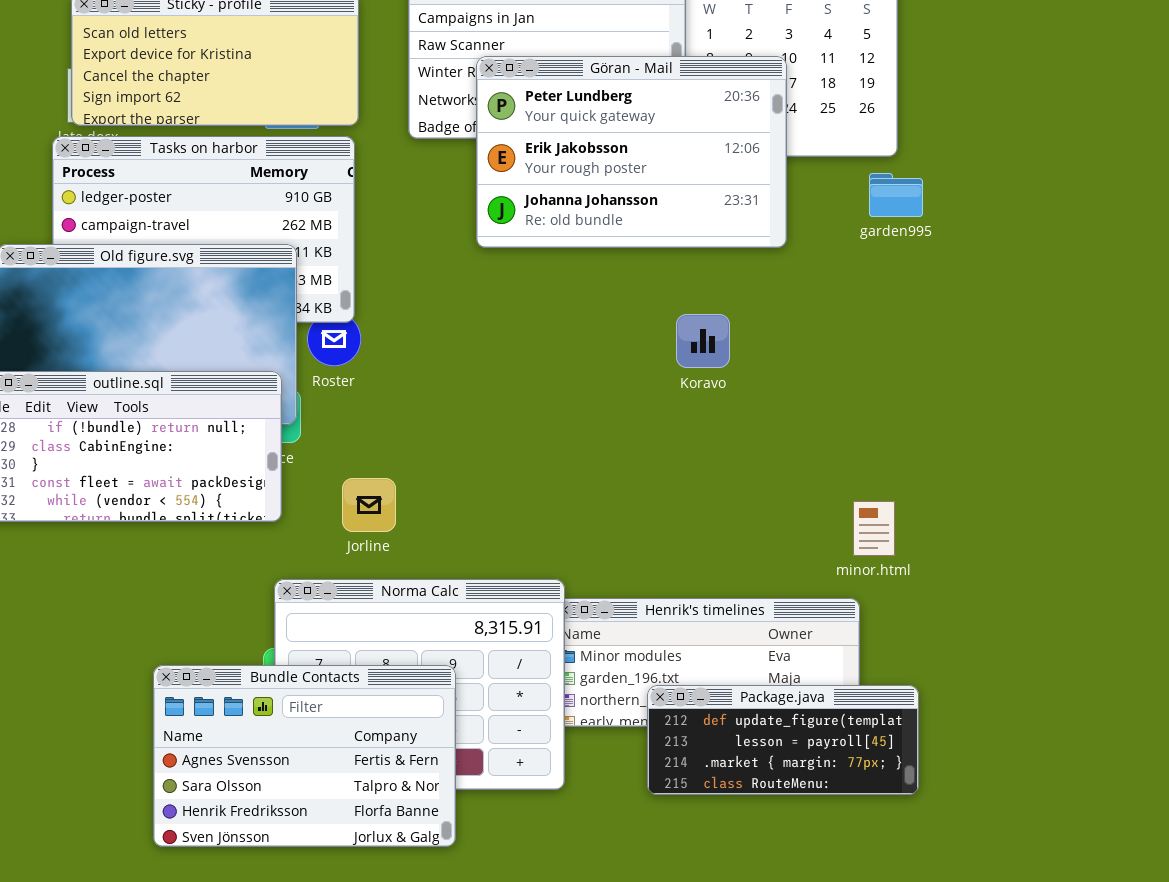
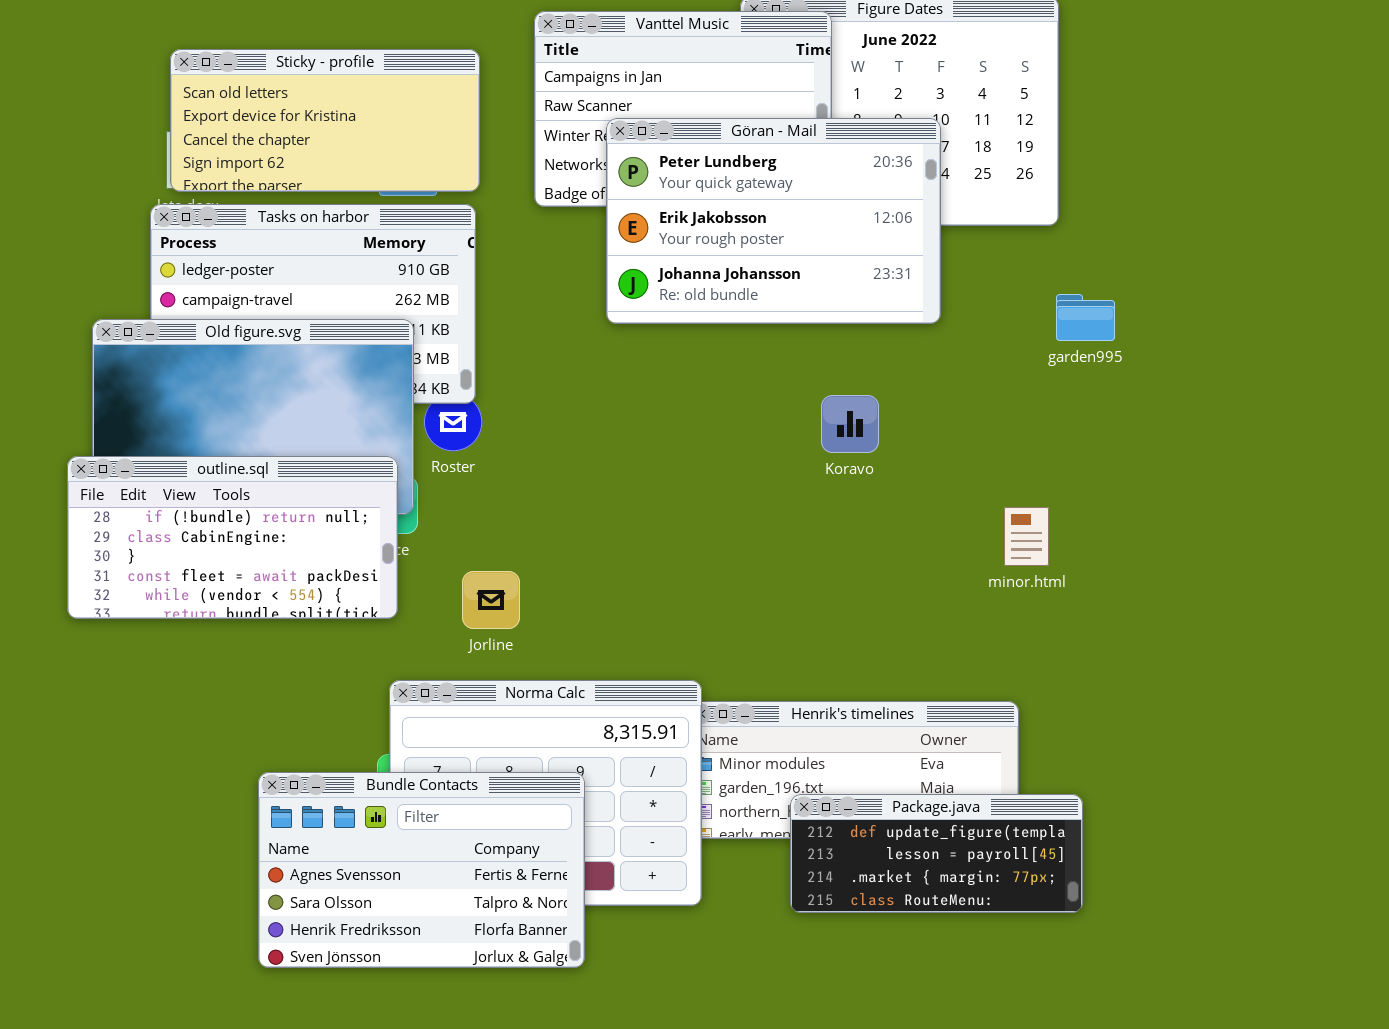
garden995: [869,173,923,217] -> [1056,294,1115,341], moved
minor.html: [853,501,895,556] -> [1004,507,1049,566], moved

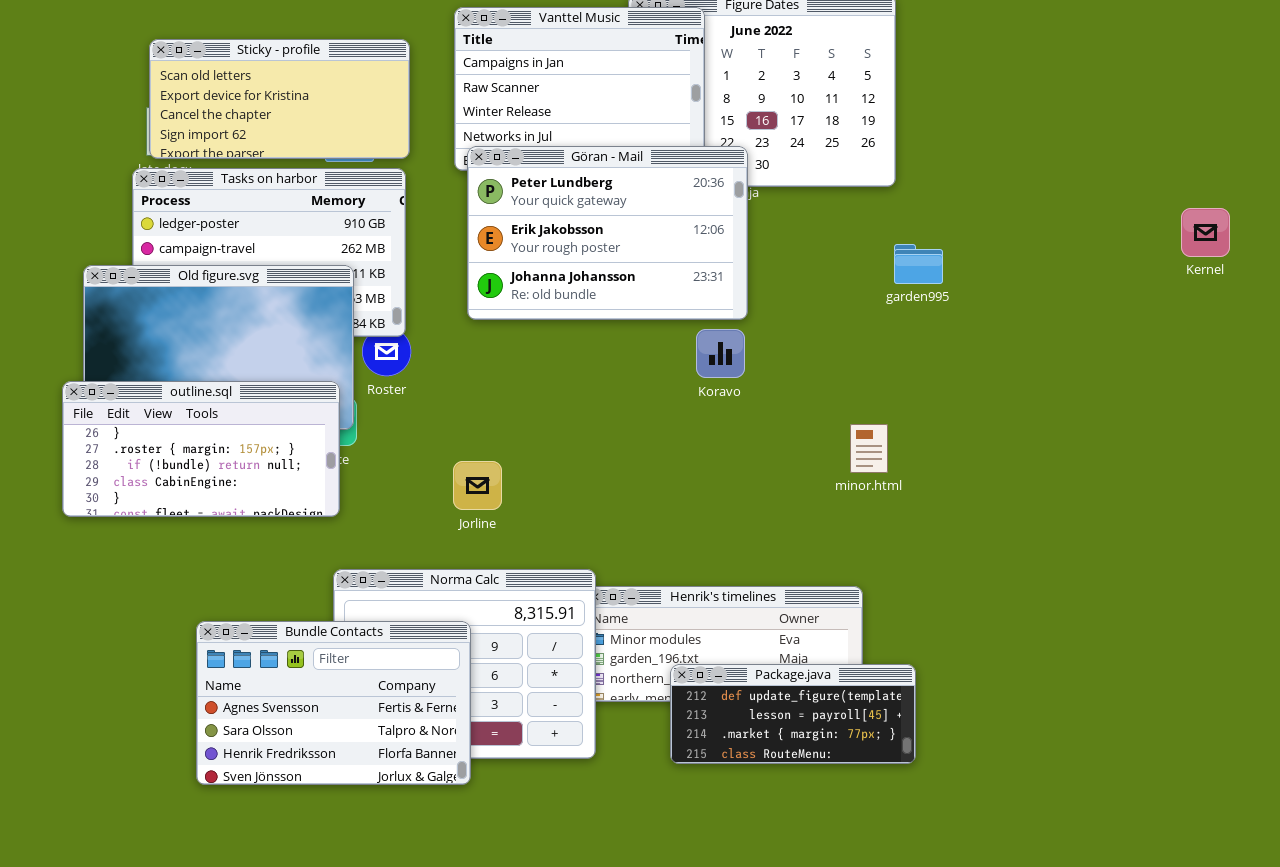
Göran - Mail: [606,118,941,324] -> [467,146,748,320], moved
outline.sql: [67,456,398,619] -> [62,381,340,517], scrolled up 2 rows
Jorline: [462,571,520,629] -> [453,461,502,510], moved
Bundle Contacts: [258,772,585,968] -> [196,621,471,785], moved

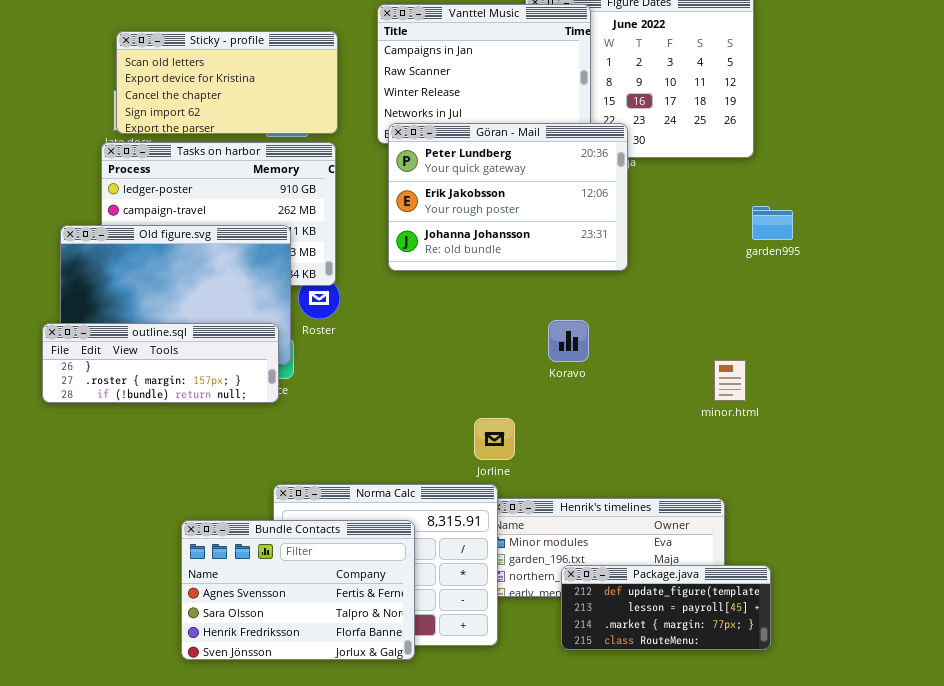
Koravo: [696,329,745,378] -> [548,320,589,362], moved
outline.sql: [62,381,340,517] -> [42,323,279,403], resized
Jorline: [453,461,502,510] -> [474,418,515,460], moved
Bundle Contacts: [196,621,471,785] -> [181,520,415,660], moved

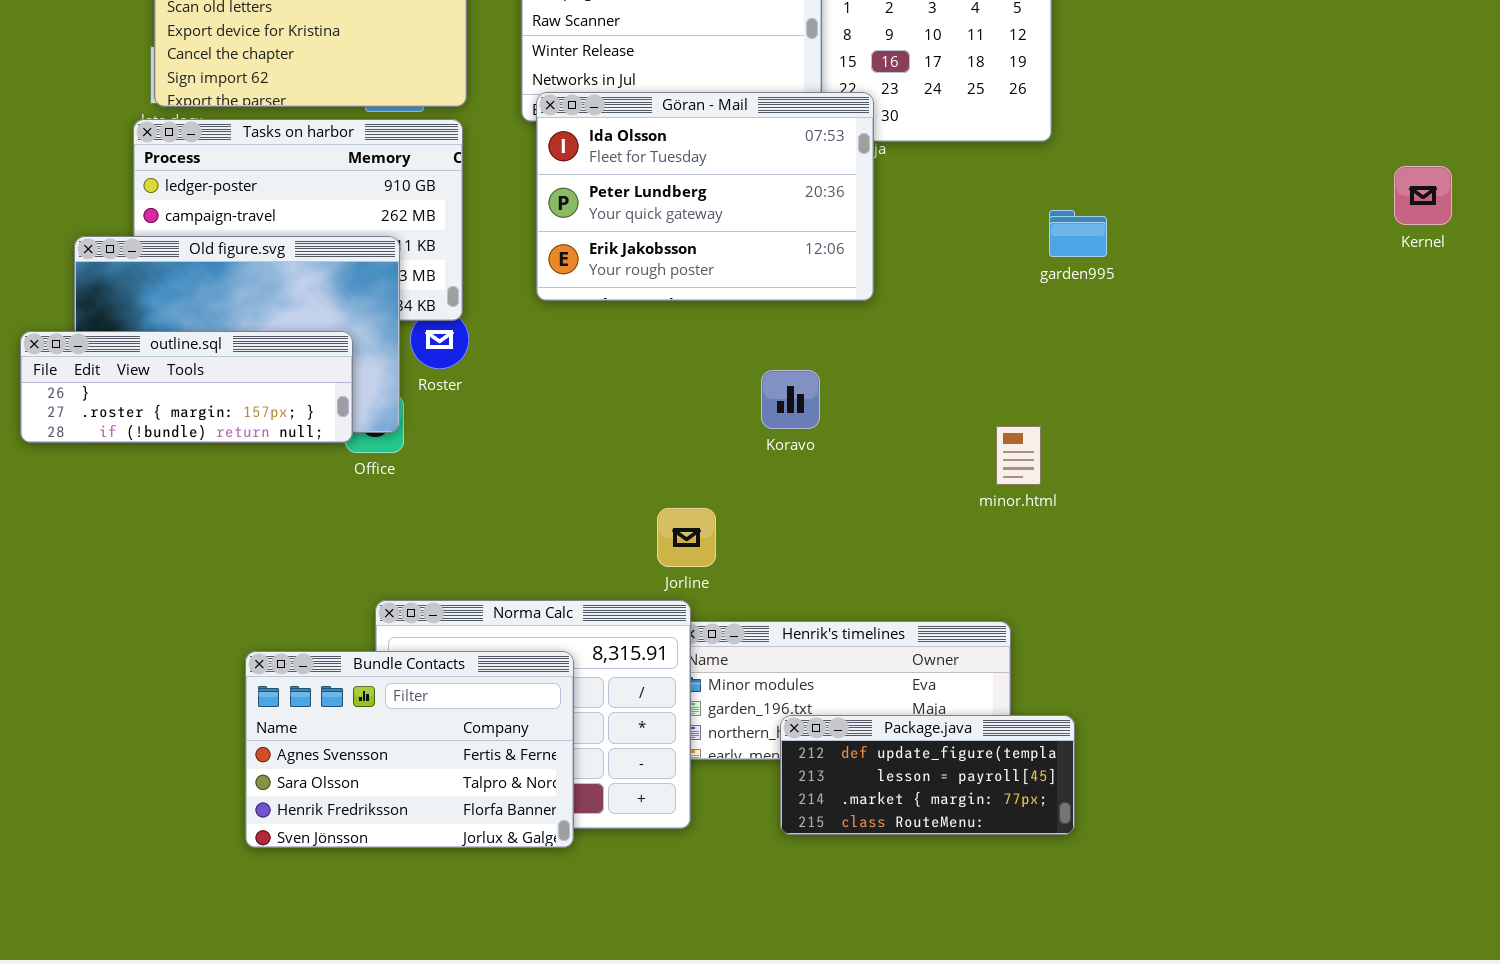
Göran - Mail: [388,123,628,271] -> [536,92,874,301], scrolled up 1 row
outline.sql: [42,323,279,403] -> [20,331,353,443], moved

